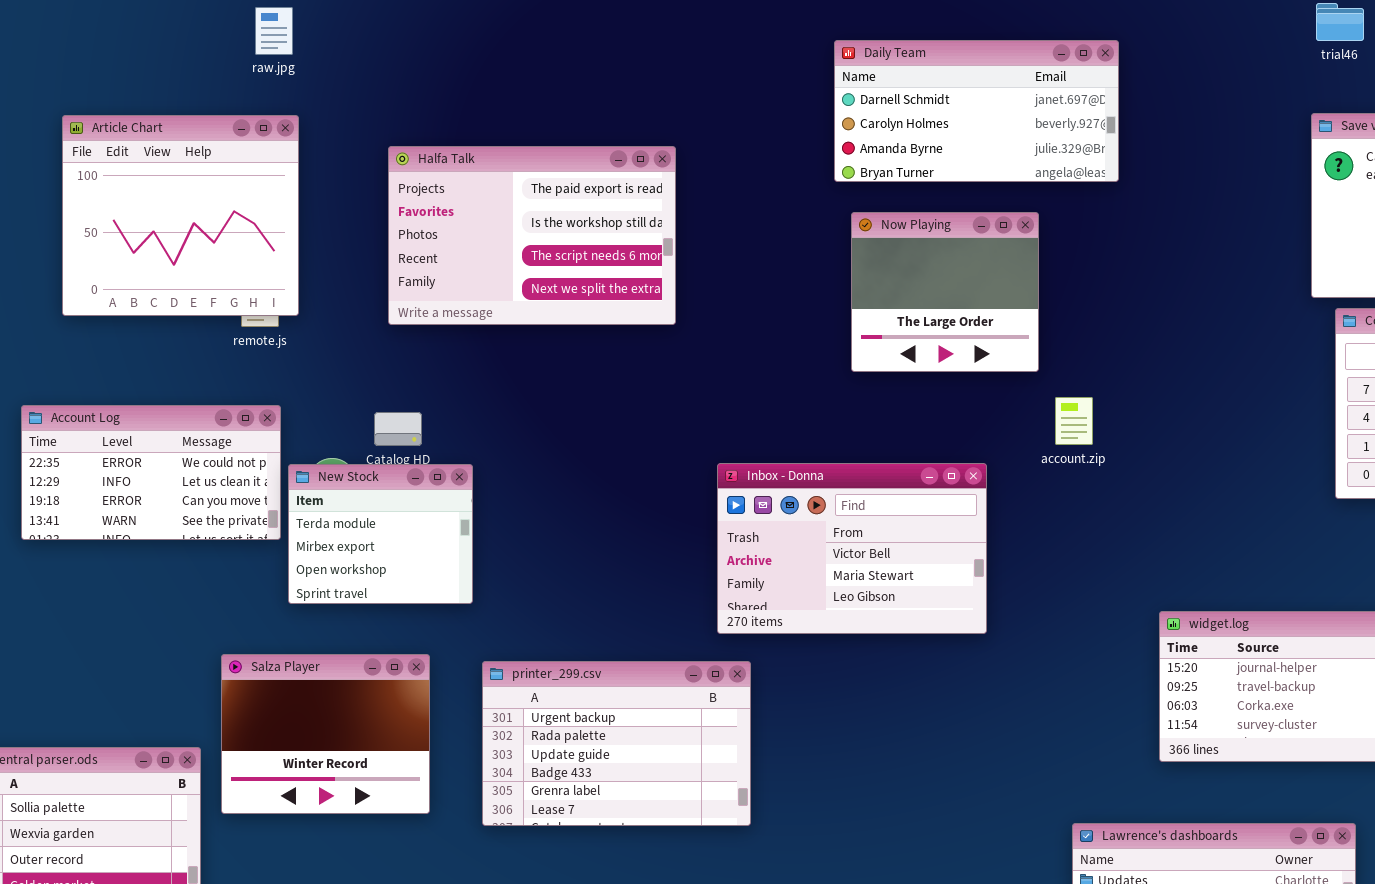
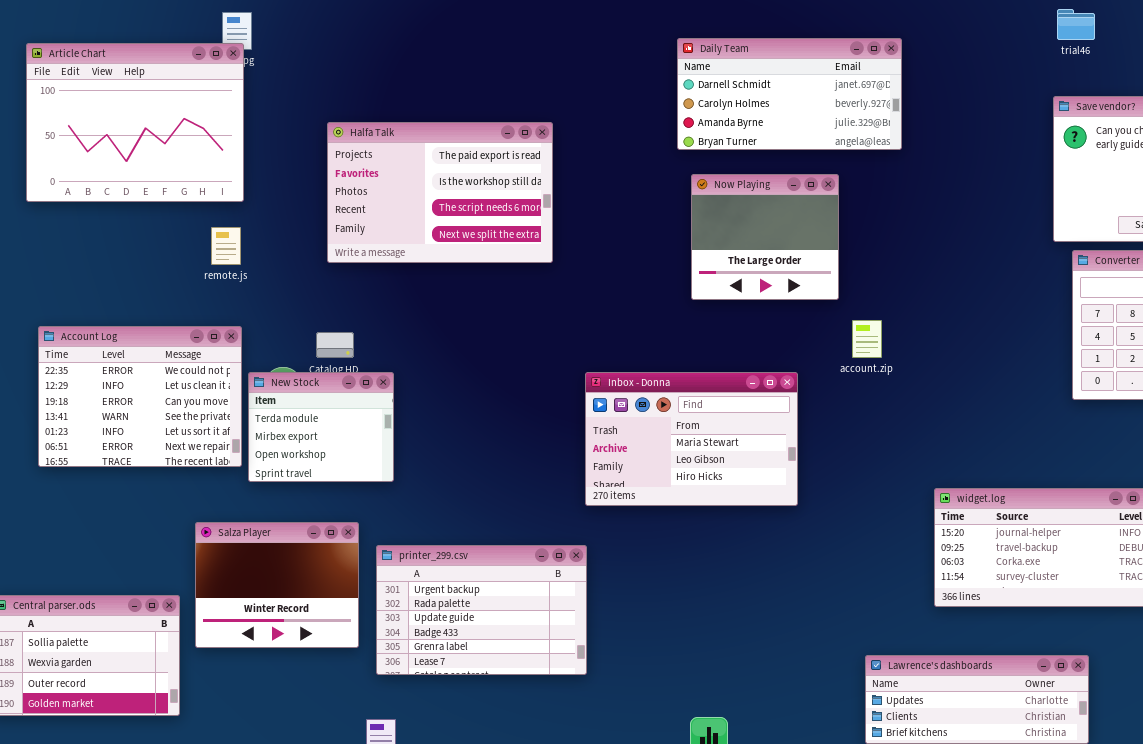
Article Chart: [62,115,299,316] -> [26,43,244,202], moved, resized
Account Log: [21,405,281,540] -> [38,326,242,467], resized
Inbox - Donna: [717,463,987,634] -> [585,372,798,506], scrolled down 1 row
printer_299.csv: [482,661,751,826] -> [376,545,587,675], moved

